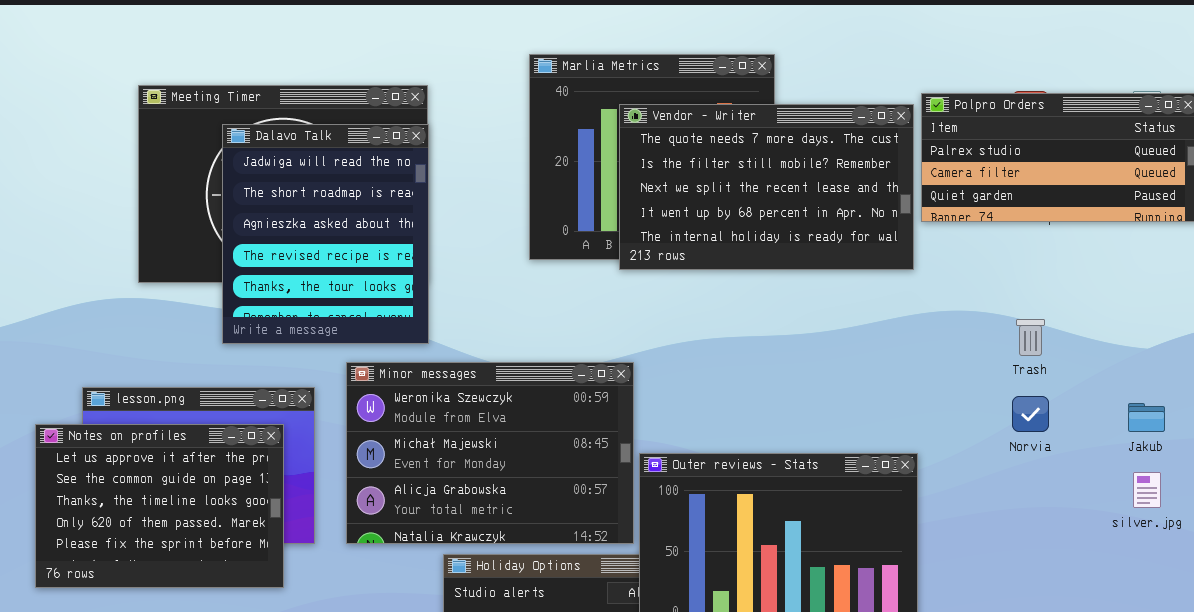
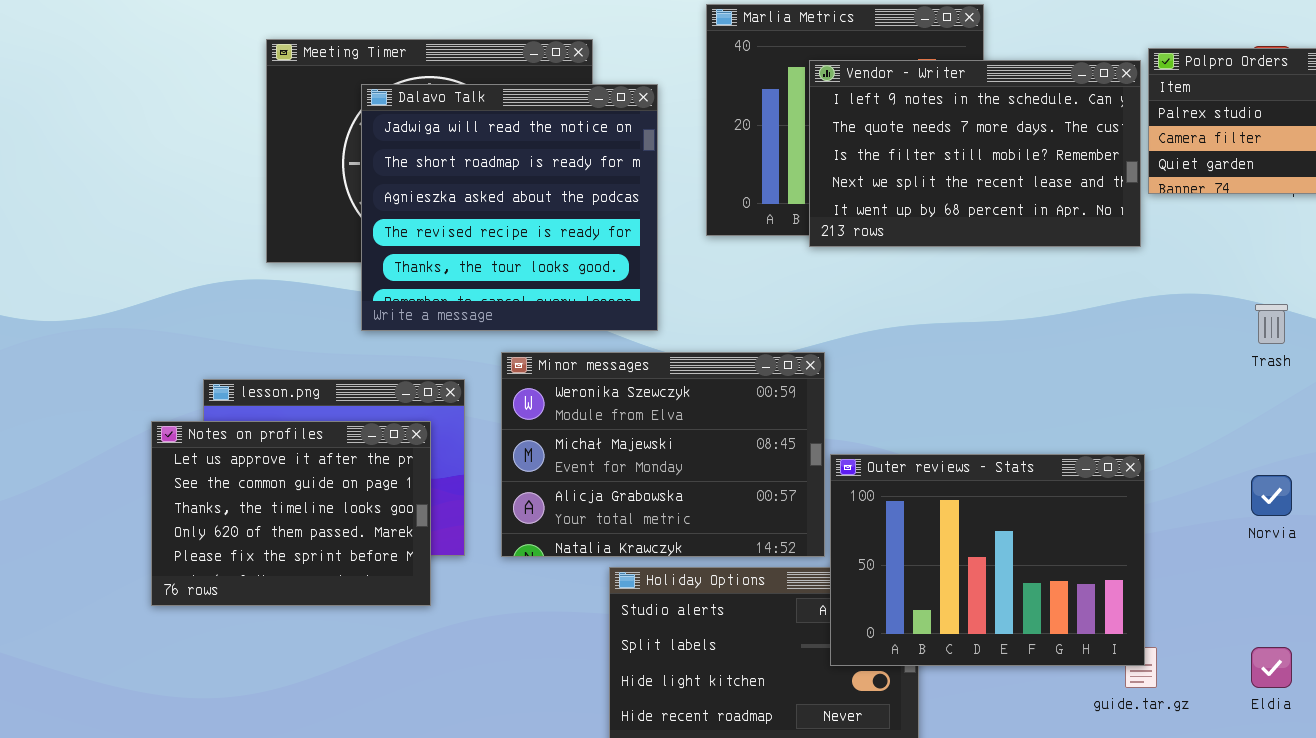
Vendor - Writer: [619,104,914,270] -> [809,60,1141,247], scrolled up 1 row
Dalavo Talk: [222,124,429,344] -> [361,84,658,331], resized
Norvia: [1012,396,1049,432] -> [1251,475,1292,516], moved

